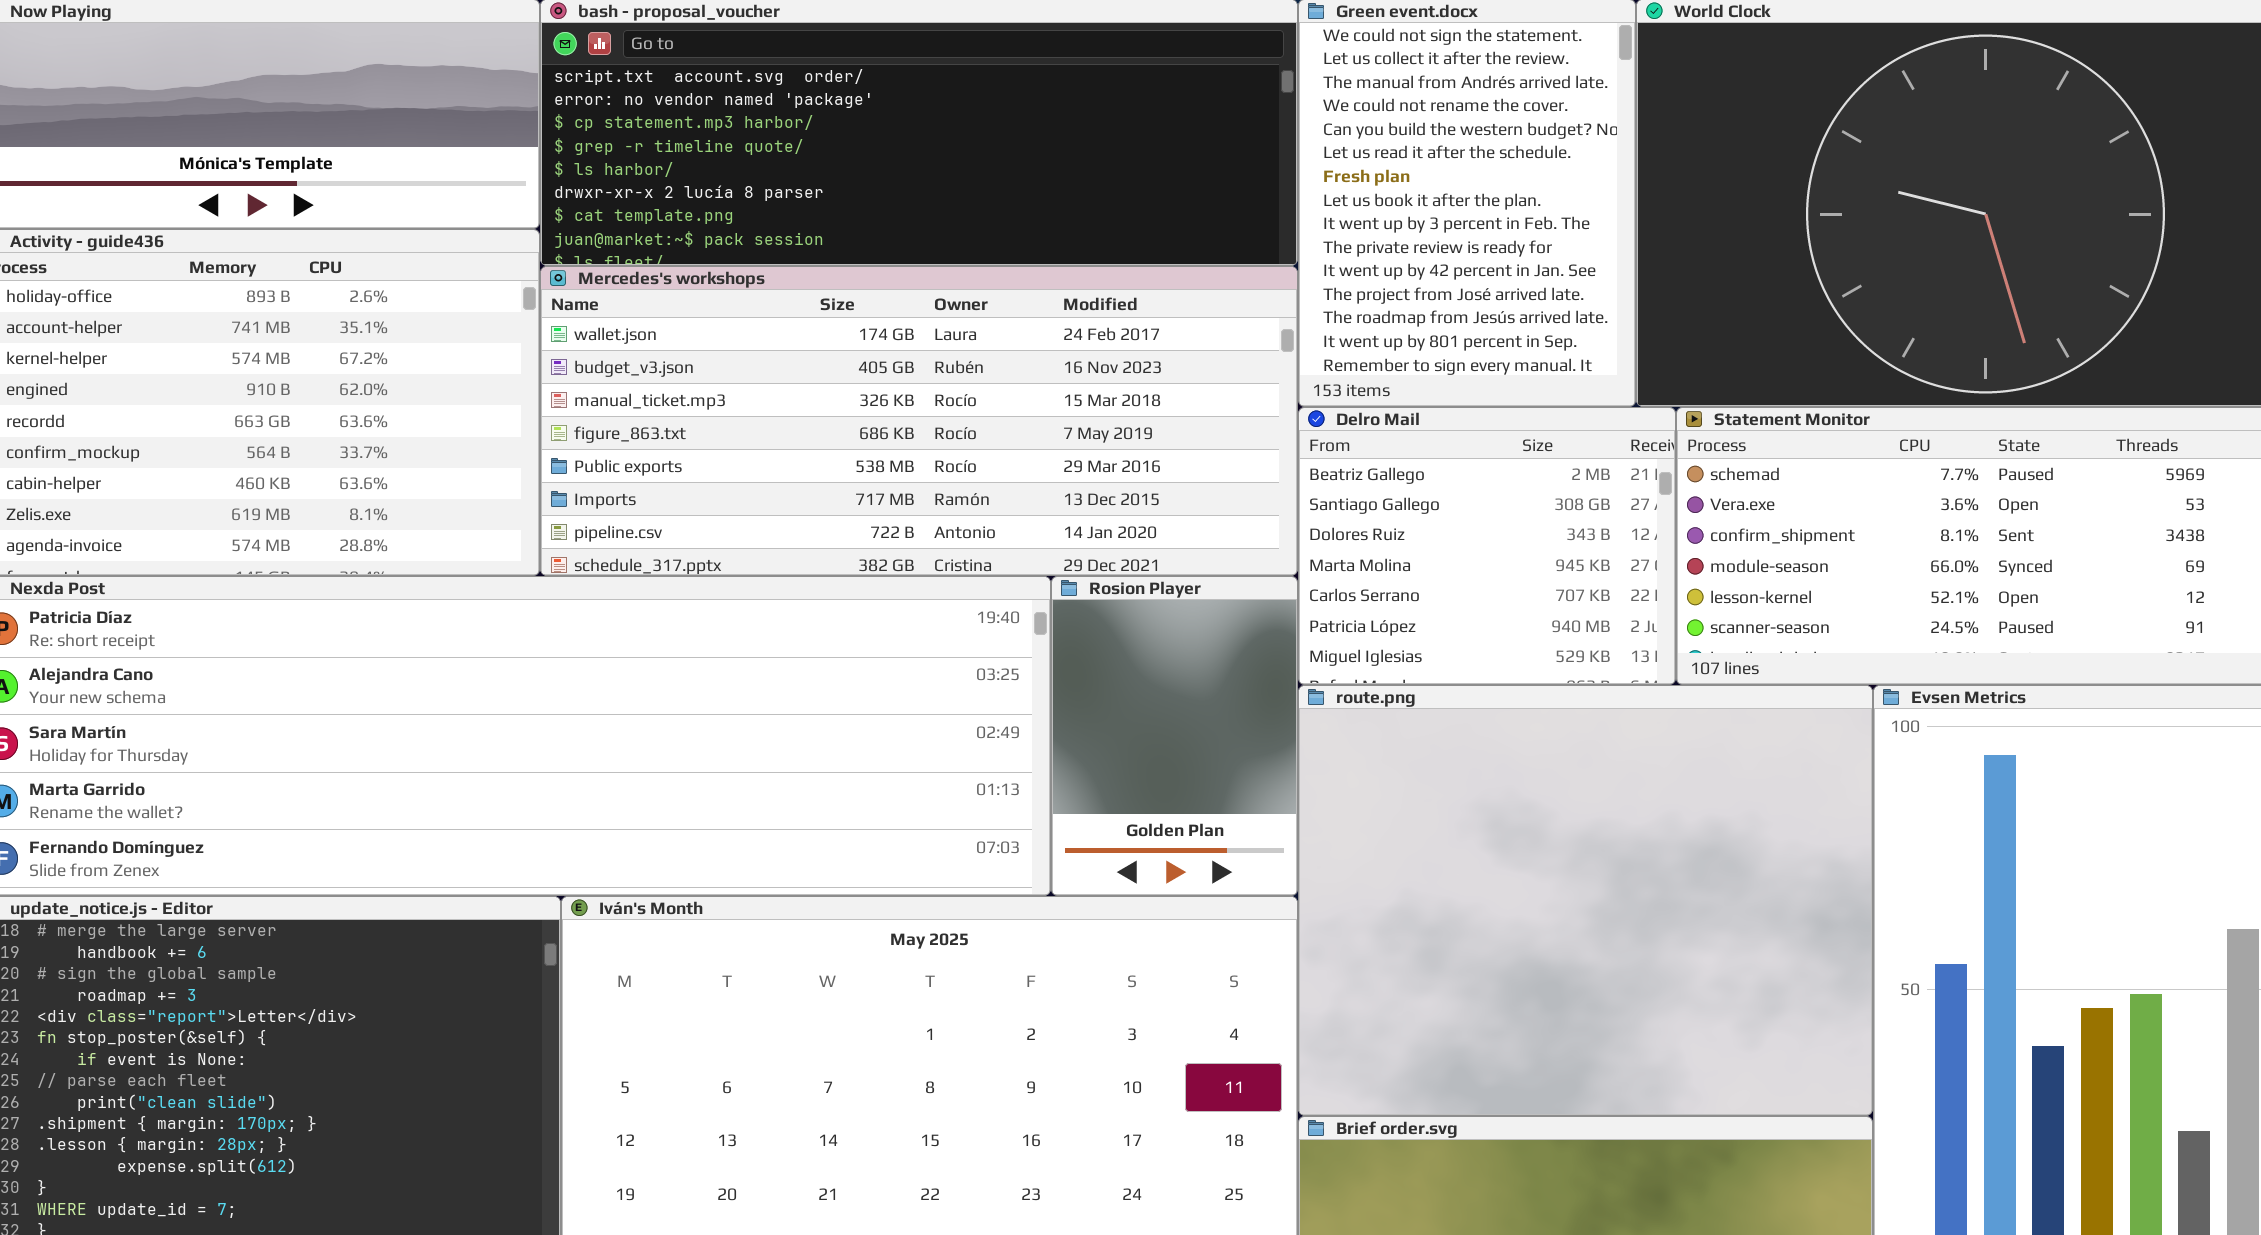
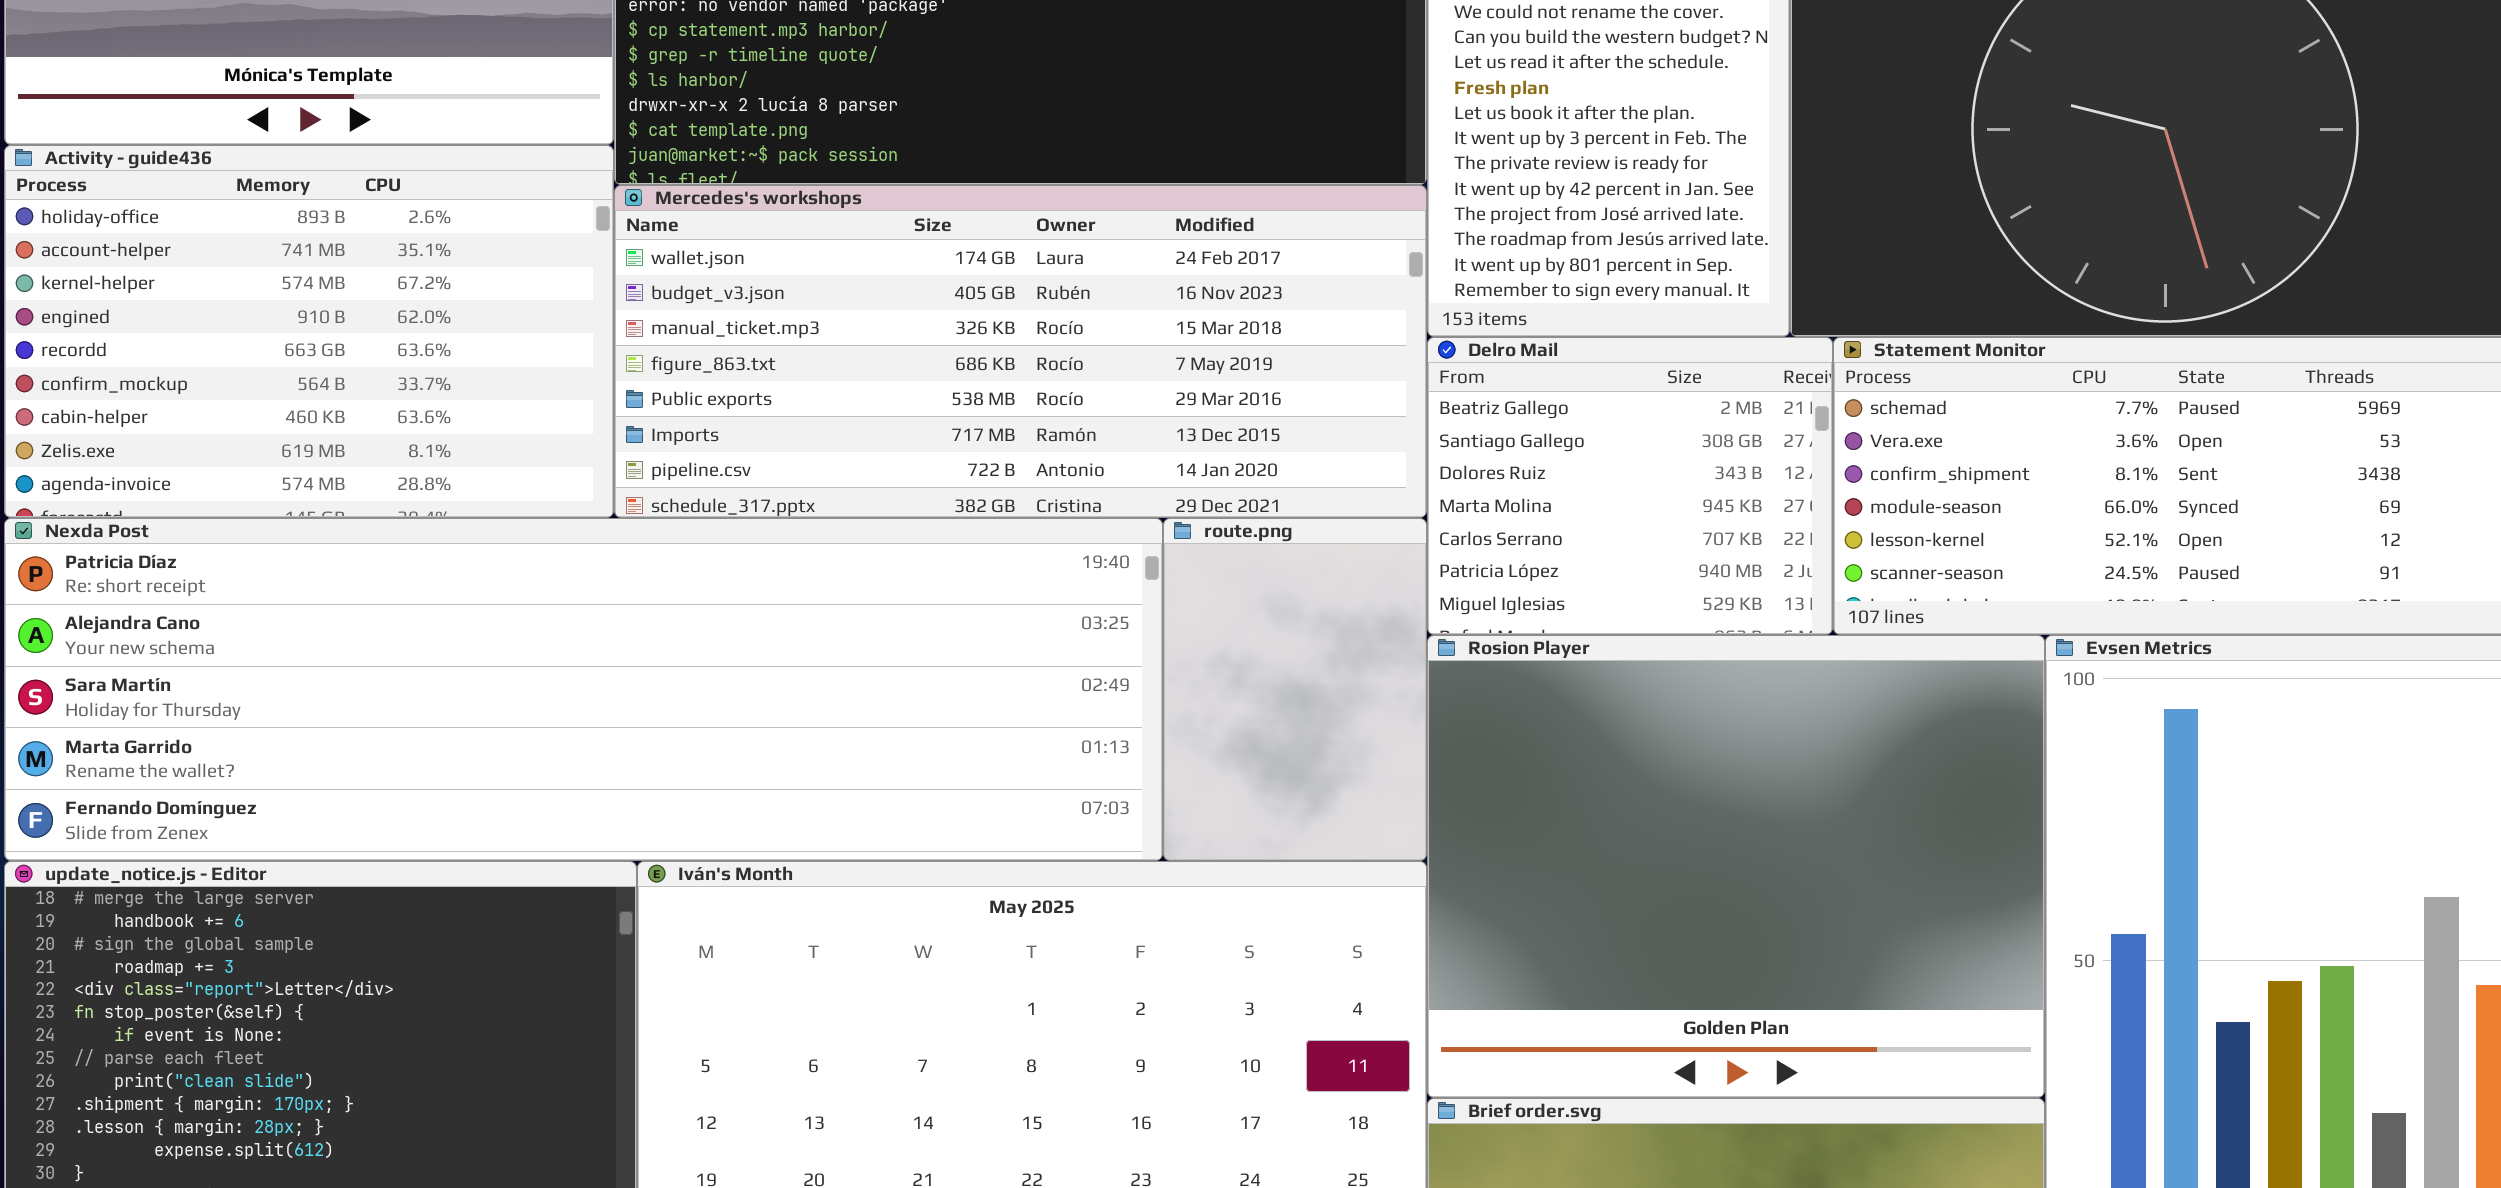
Rosion Player: [1051,576,1298,896] -> [1427,635,2045,1098], moved, resized
route.png: [1298,685,1873,1116] -> [1163,518,1427,861], moved, resized

